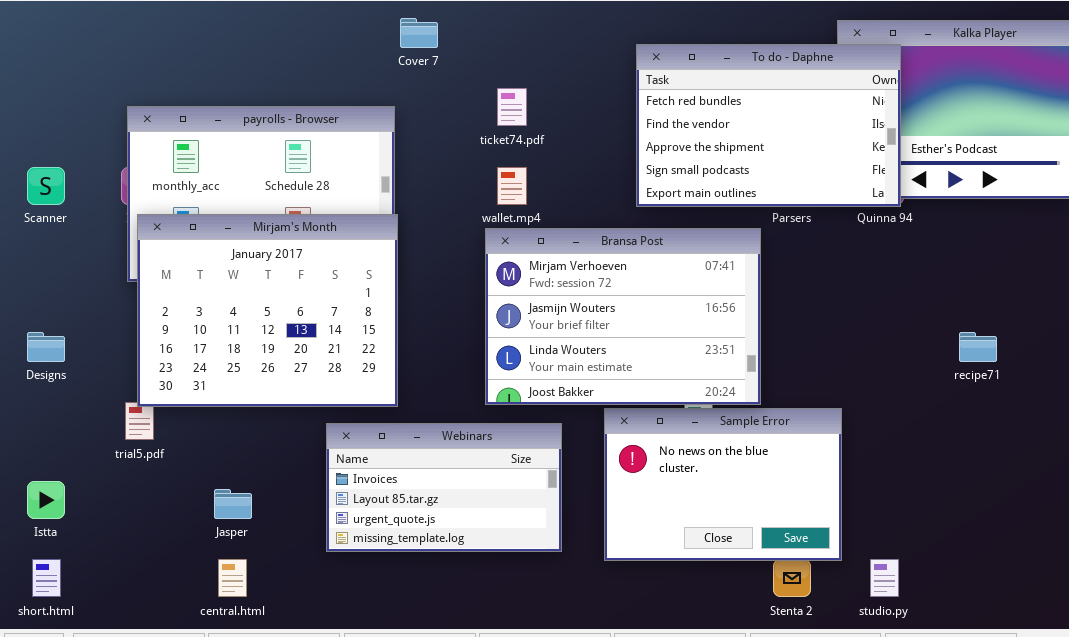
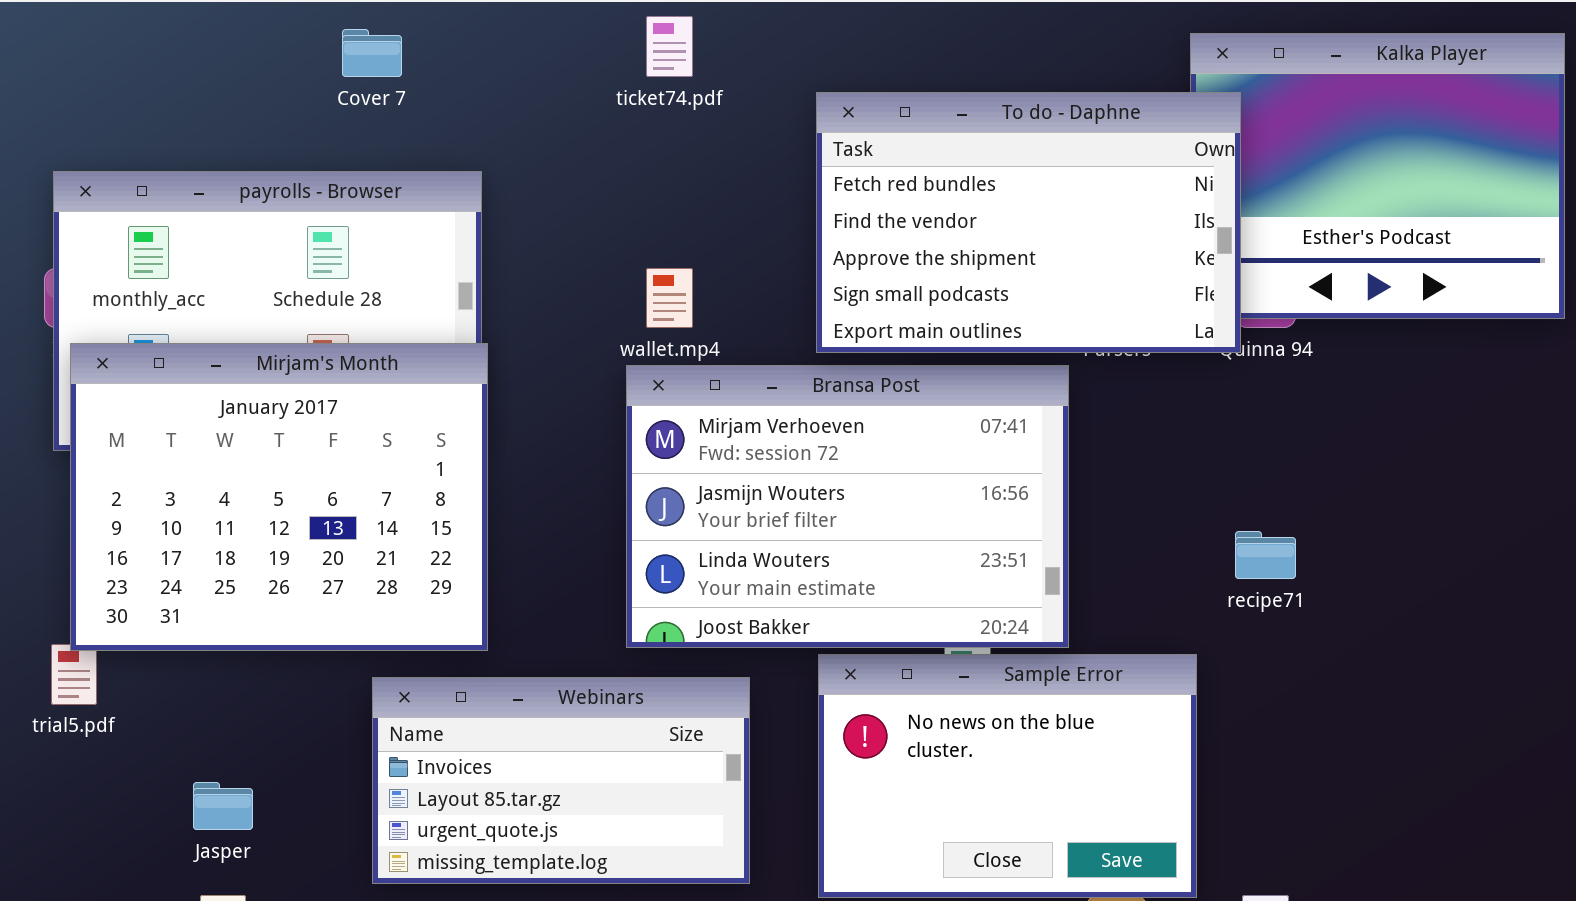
Cover 7: [400,18,438,48] -> [342,29,402,77], moved
To do - Daphne: [636,44,901,207] -> [816,92,1241,353], moved
ticket74.pdf: [497,88,527,126] -> [646,16,693,77], moved
recipe71: [959,332,997,362] -> [1235,531,1296,579], moved

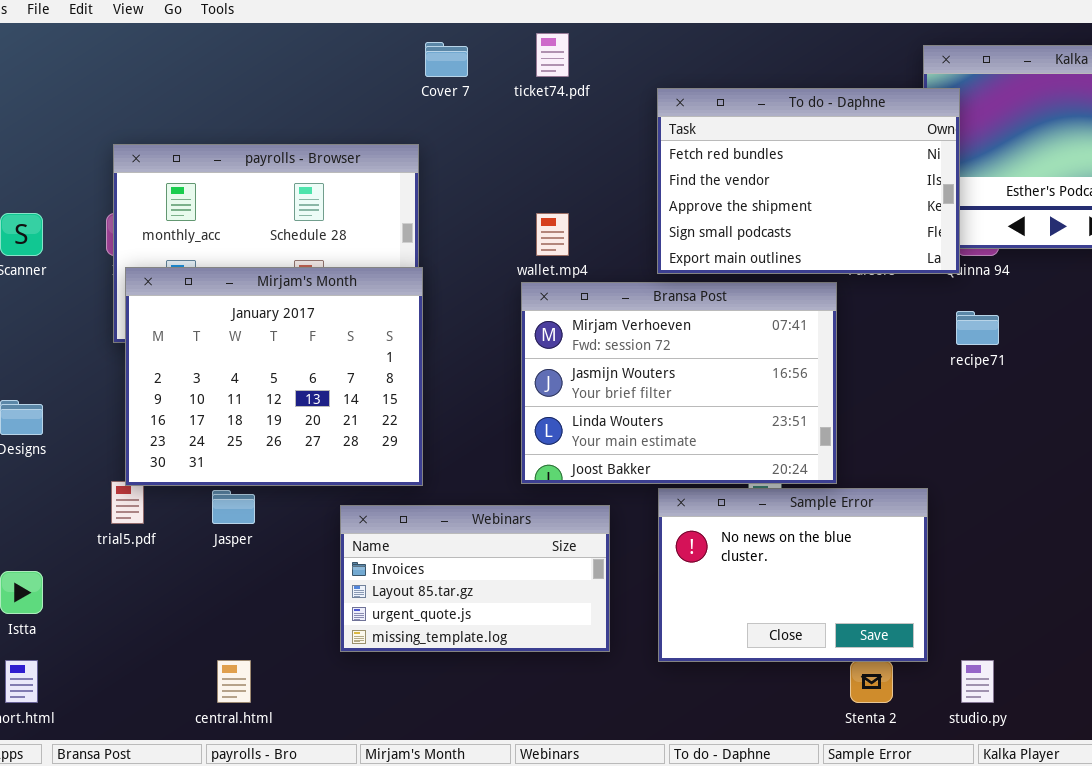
Cover 7: [342,29,402,77] -> [425,42,468,77], moved
recipe71: [1235,531,1296,579] -> [956,311,999,345], moved
Jasper: [193,782,253,830] -> [212,490,255,524], moved

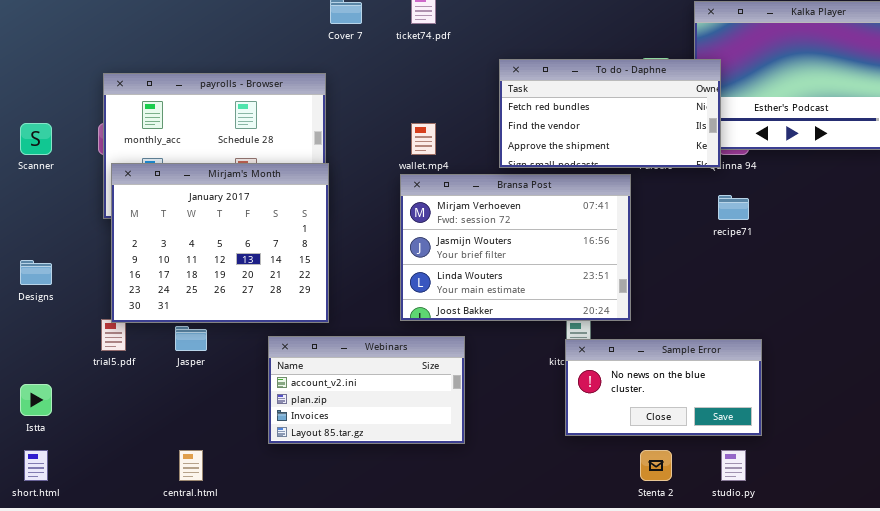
To do - Daphne: [657,88,960,274] -> [499,59,721,168], resized
Sample Error: [658,488,928,662] -> [565,339,762,436], moved, resized
Webinars: [340,505,610,652] -> [268,336,465,444], scrolled up 2 rows

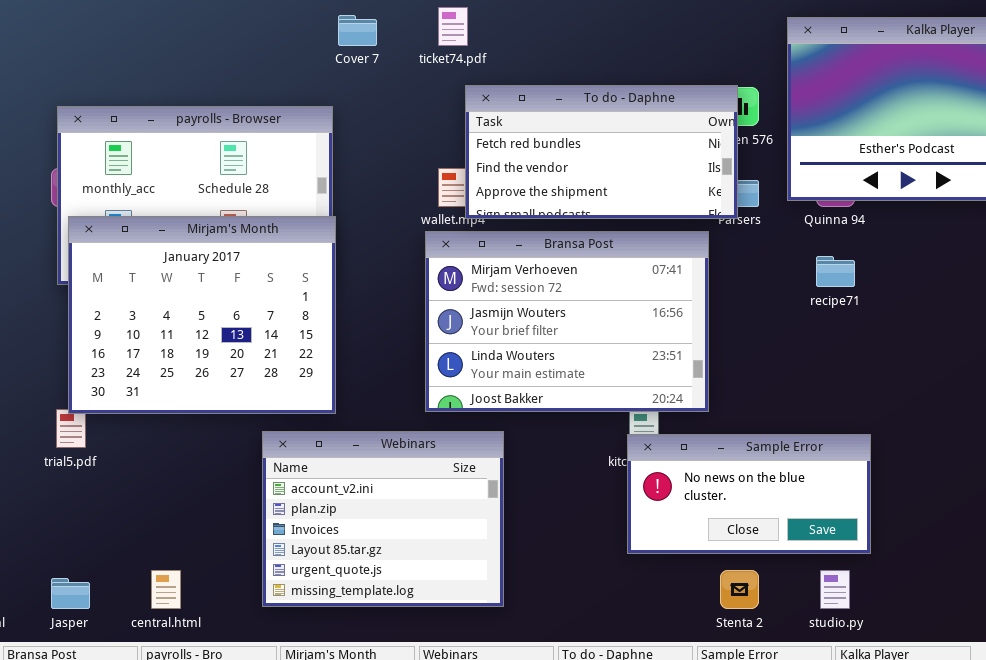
To do - Daphne: [499,59,721,168] -> [465,85,738,219], moved
Jasper: [175,326,207,351] -> [51,578,90,609], moved
Webinars: [268,336,465,444] -> [262,431,504,607], resized

